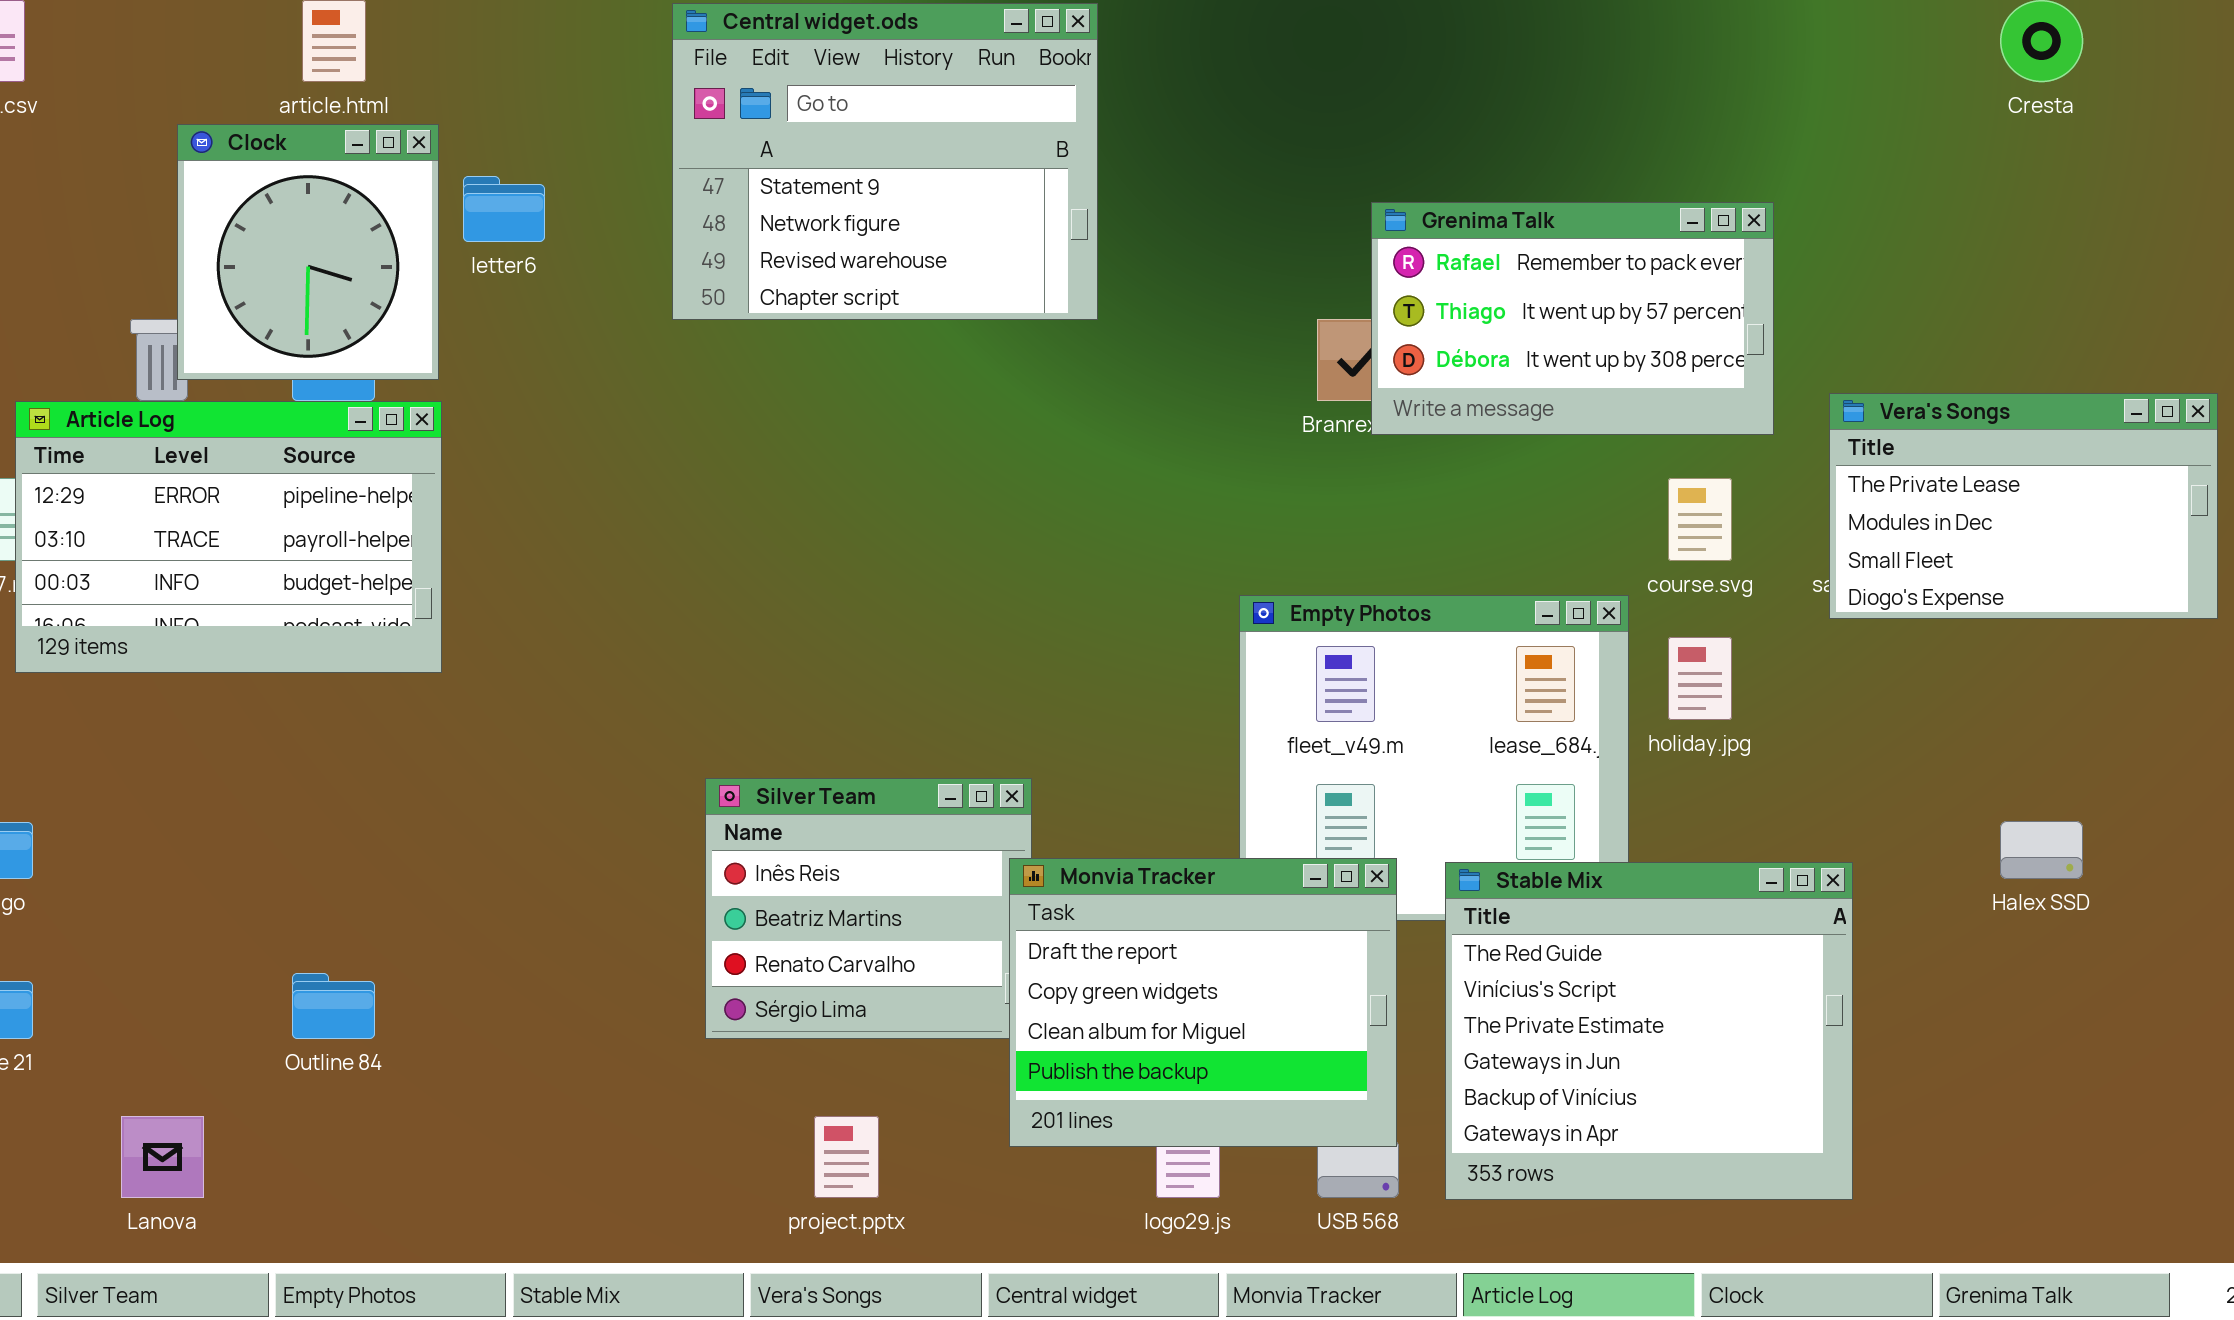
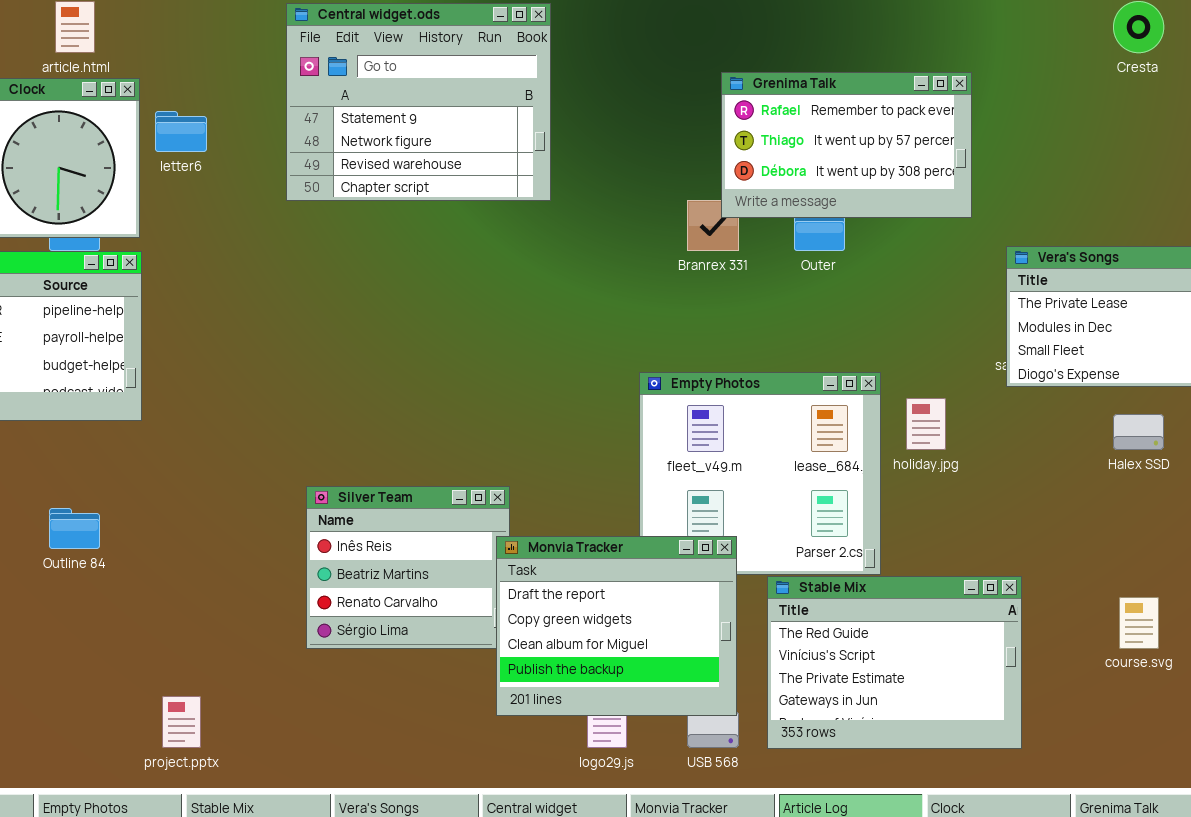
Grenima Talk: [1371,202,1774,435] -> [721,72,972,218], moved
course.svg: [1668,478,1732,561] -> [1119,597,1159,649], moved
Halex SSD: [2000,821,2083,879] -> [1113,414,1164,450], moved
Stable Mix: [1445,862,1853,1200] -> [767,576,1022,749], resized
Outline 84: [292,973,375,1039] -> [49,508,100,549], moved
project.pptx: [814,1116,879,1198] -> [162,696,201,748], moved

